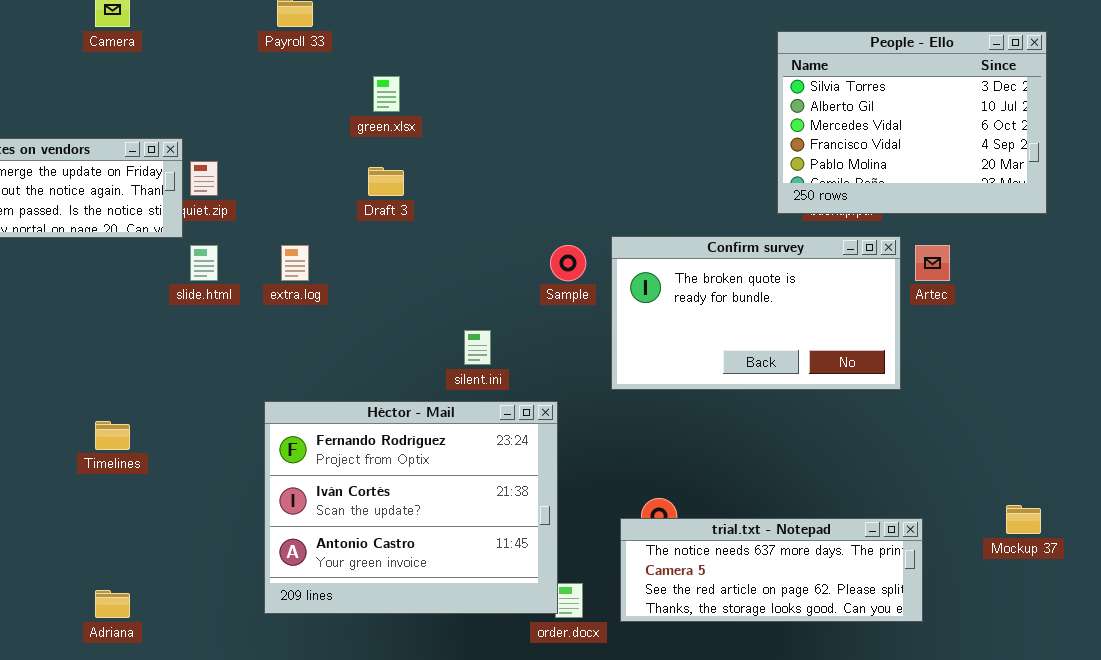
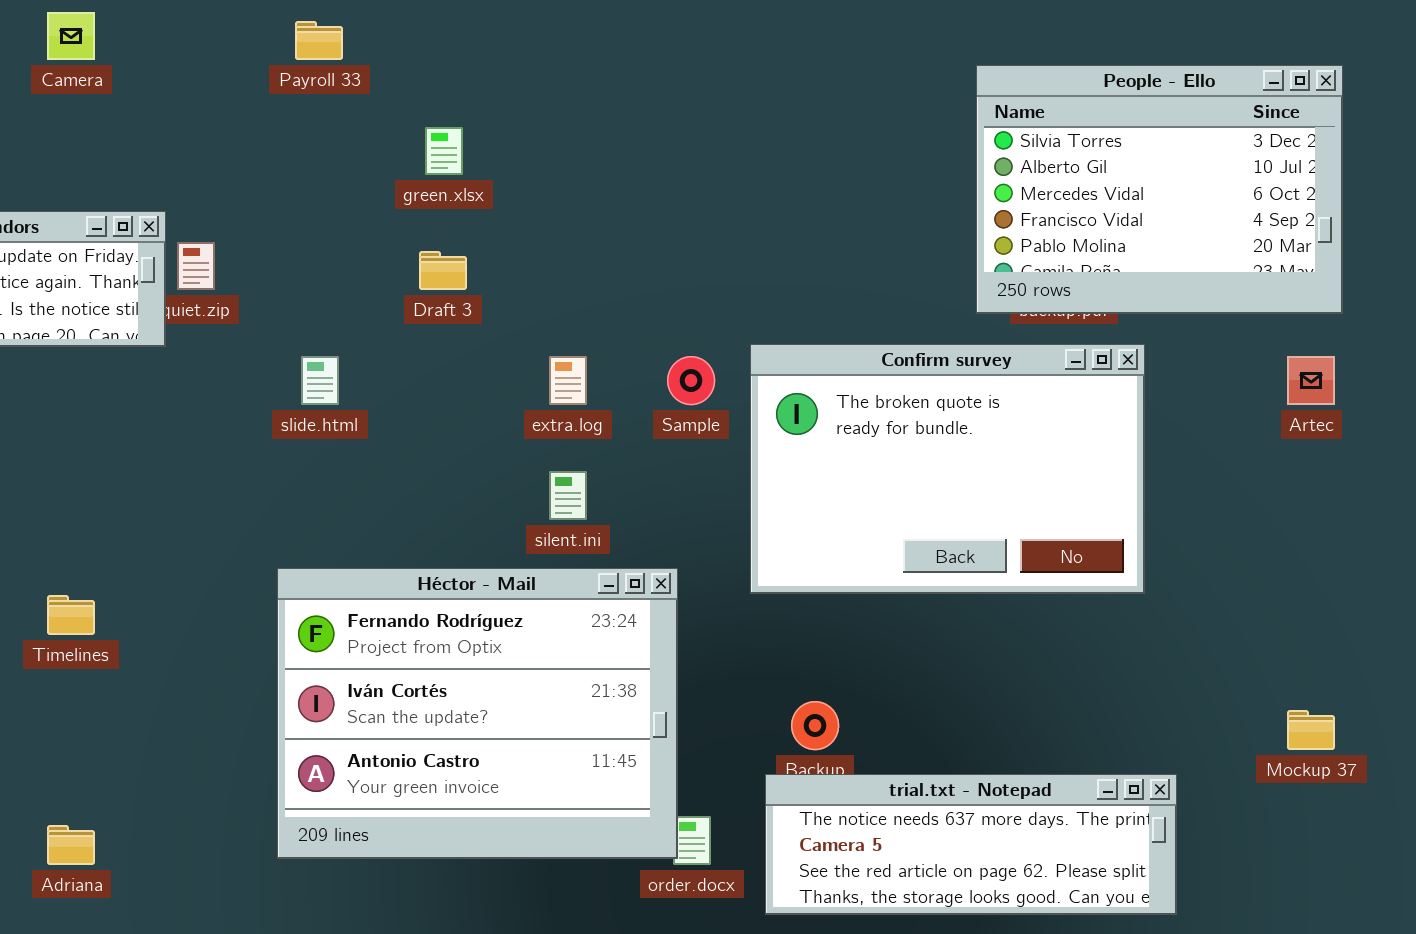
Confirm survey: [611,236,901,390] -> [750,344,1145,594], resized
slide.html: [190,245,218,281] -> [301,356,339,405], moved
extra.log: [281,245,309,281] -> [549,356,587,405], moved
Artec: [915,245,950,281] -> [1287,356,1335,405], moved
trial.txt - Notepad: [620,518,923,622] -> [765,774,1177,915], moved

